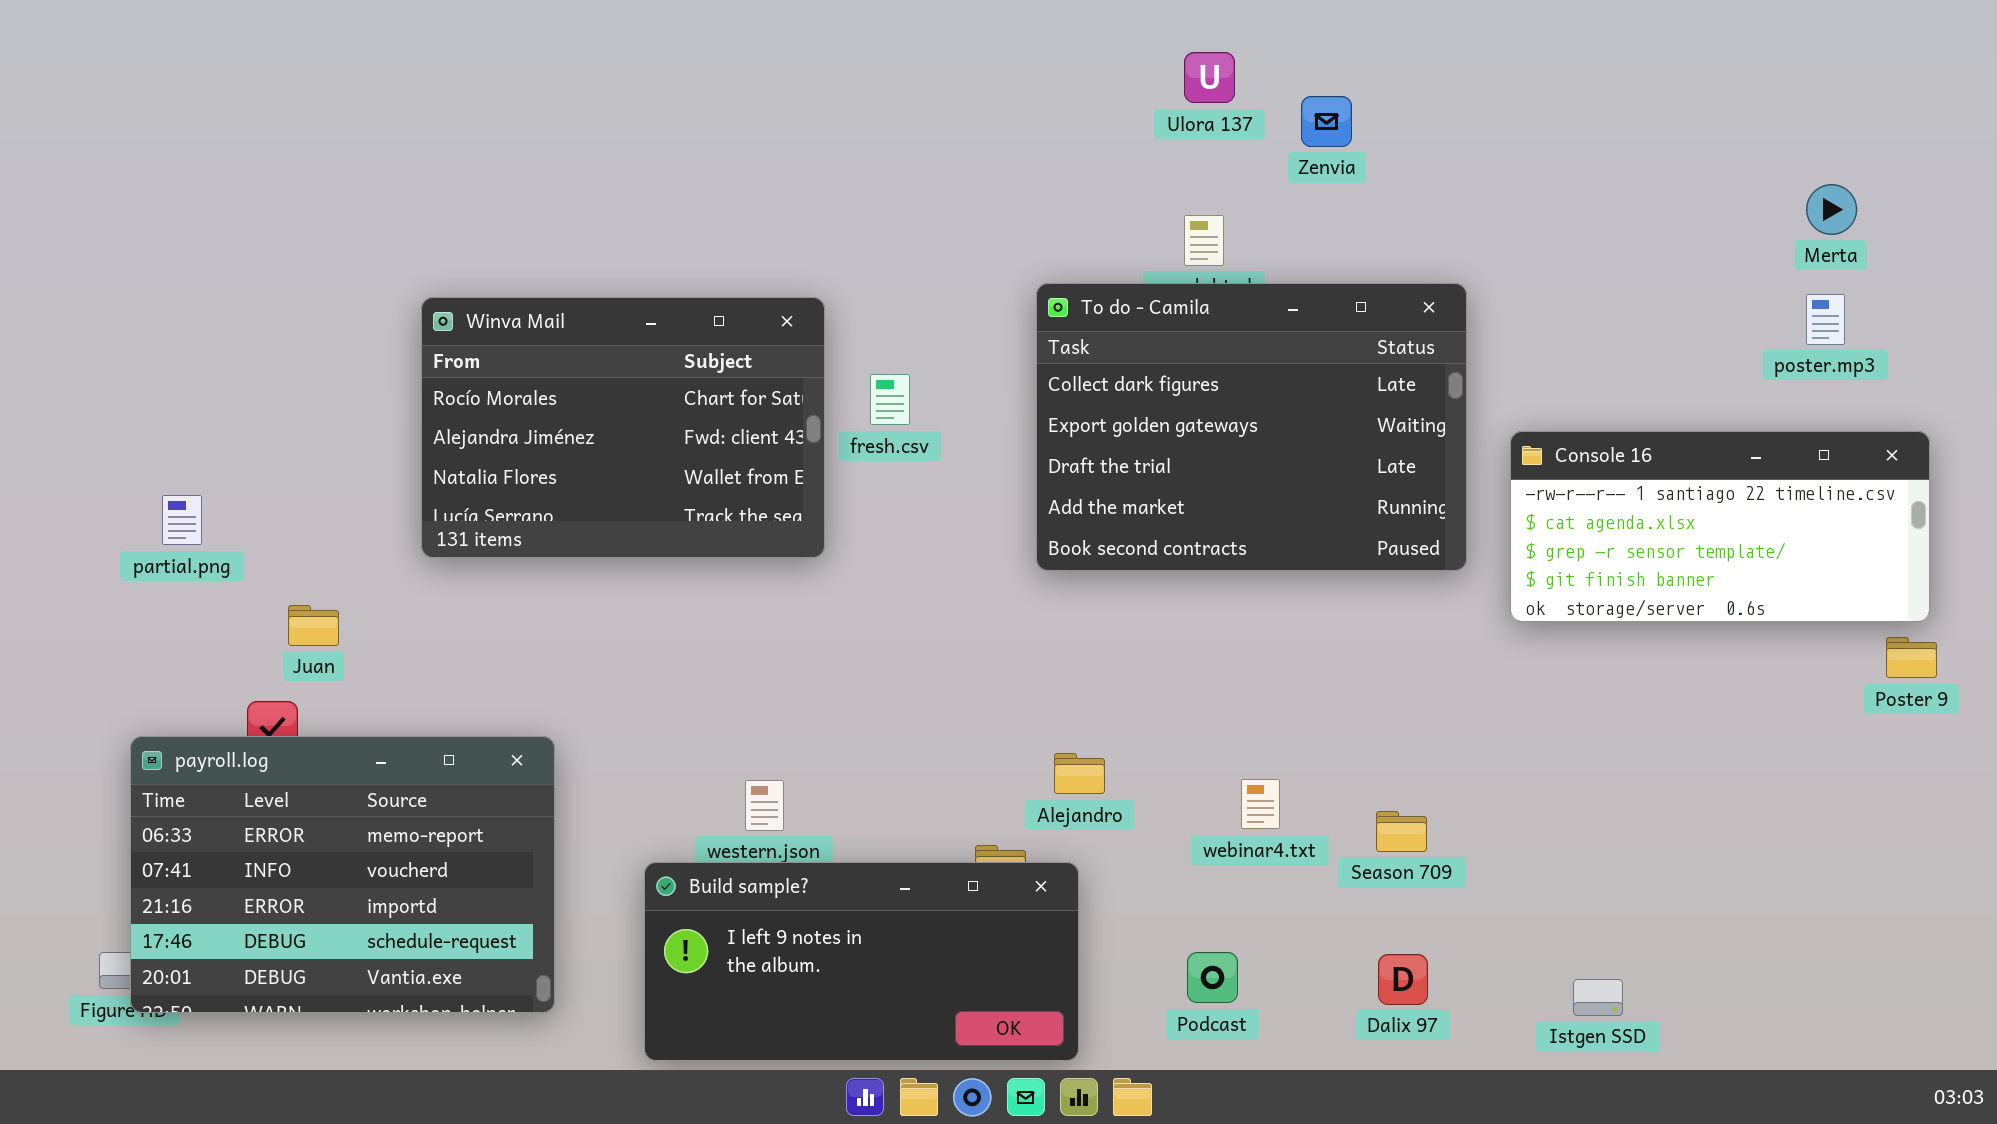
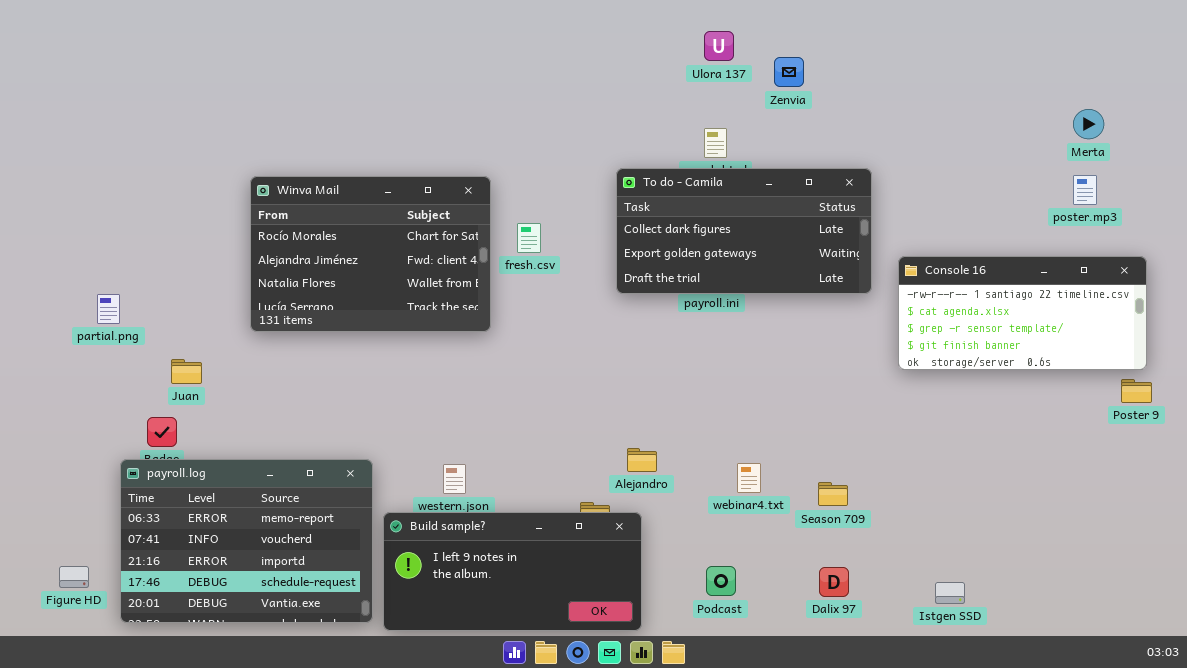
To do - Camila: [1036,283,1467,571] -> [616,168,872,294], resized
payroll.log: [130,736,555,1013] -> [120,459,373,623], moved

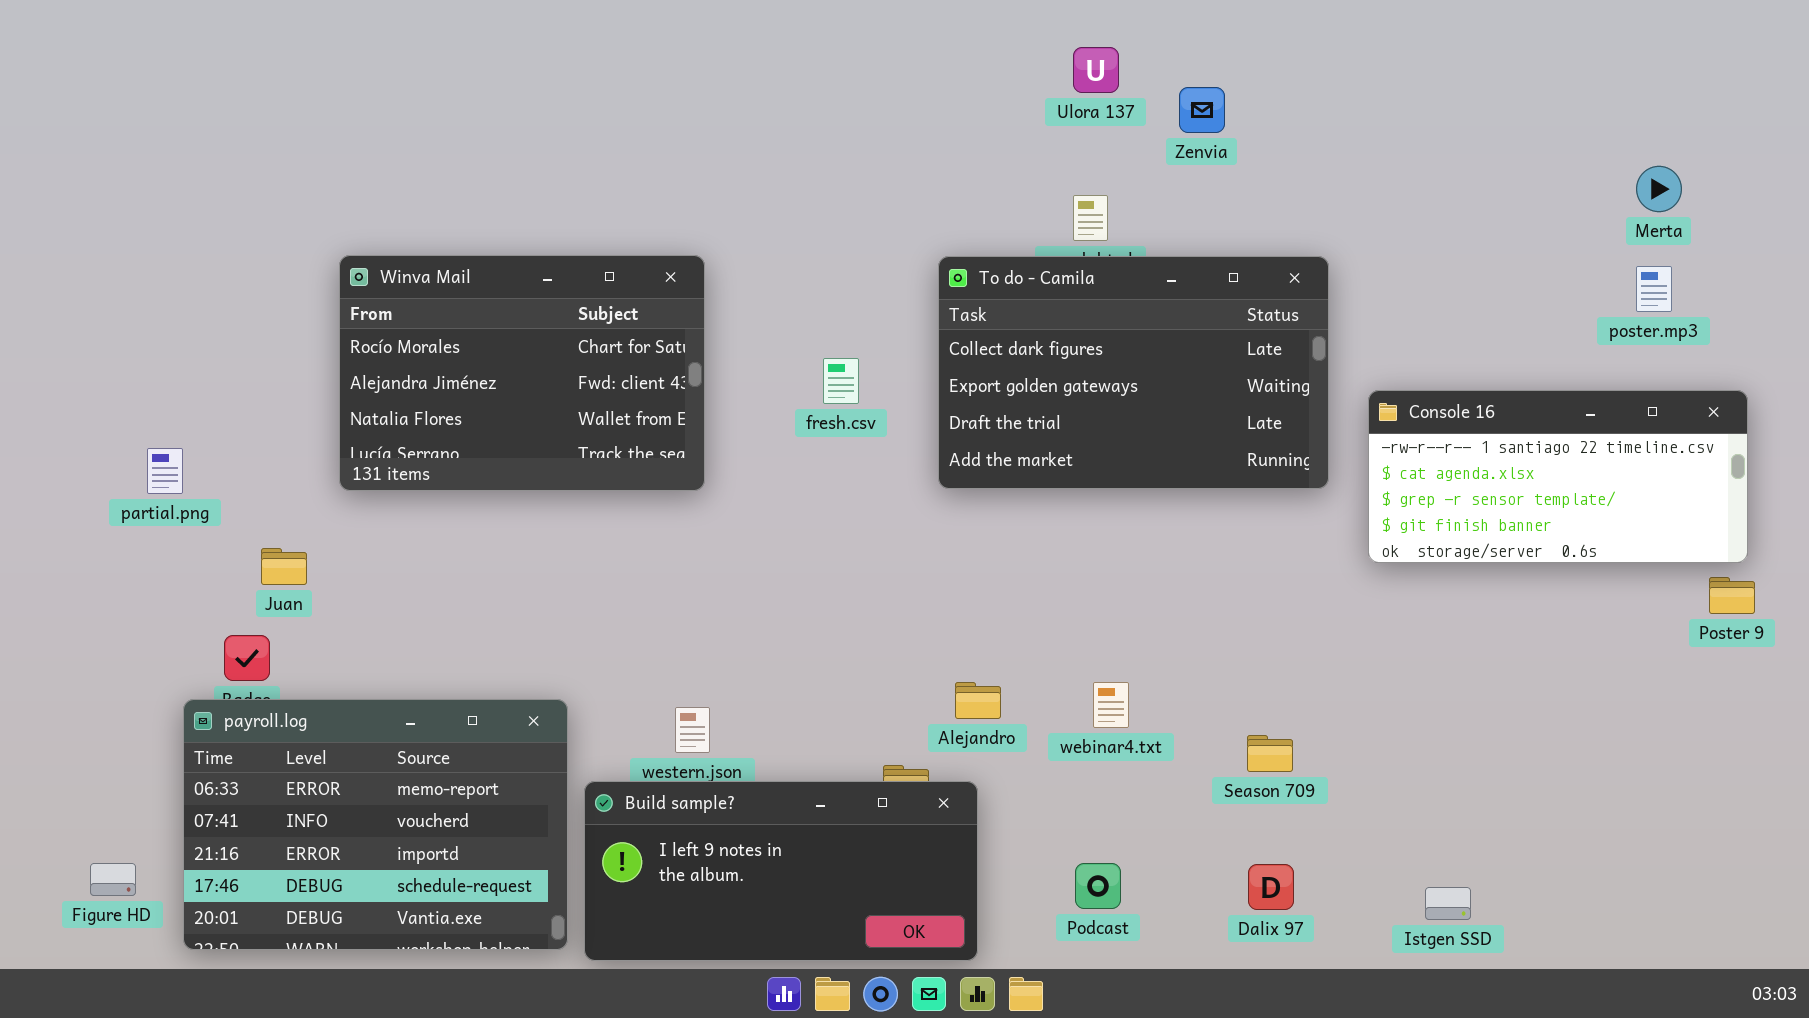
To do - Camila: [616,168,872,294] -> [938,256,1329,489], resized
Winva Mail: [250,176,491,332] -> [339,255,705,491], moved
fresh.csv: [517,223,541,253] -> [823,358,859,404], moved
webinar4.txt: [737,463,761,493] -> [1093,682,1129,728], moved

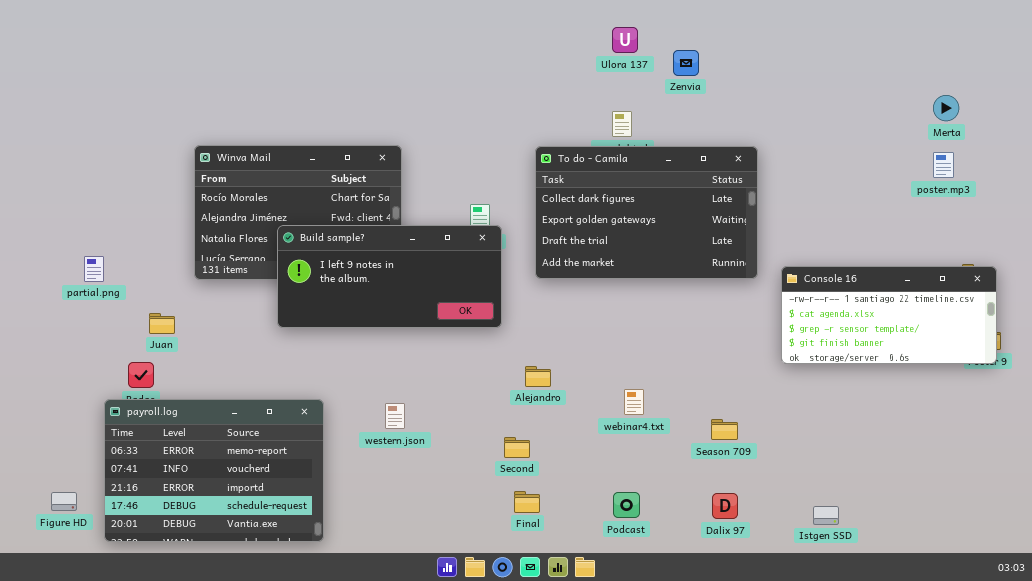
Console 16: [1368,390,1748,563] -> [781,266,997,364], moved
Alejandro: [955,682,1001,719] -> [525,366,551,387], moved
Build sample?: [584,781,978,961] -> [277,225,502,328], moved

